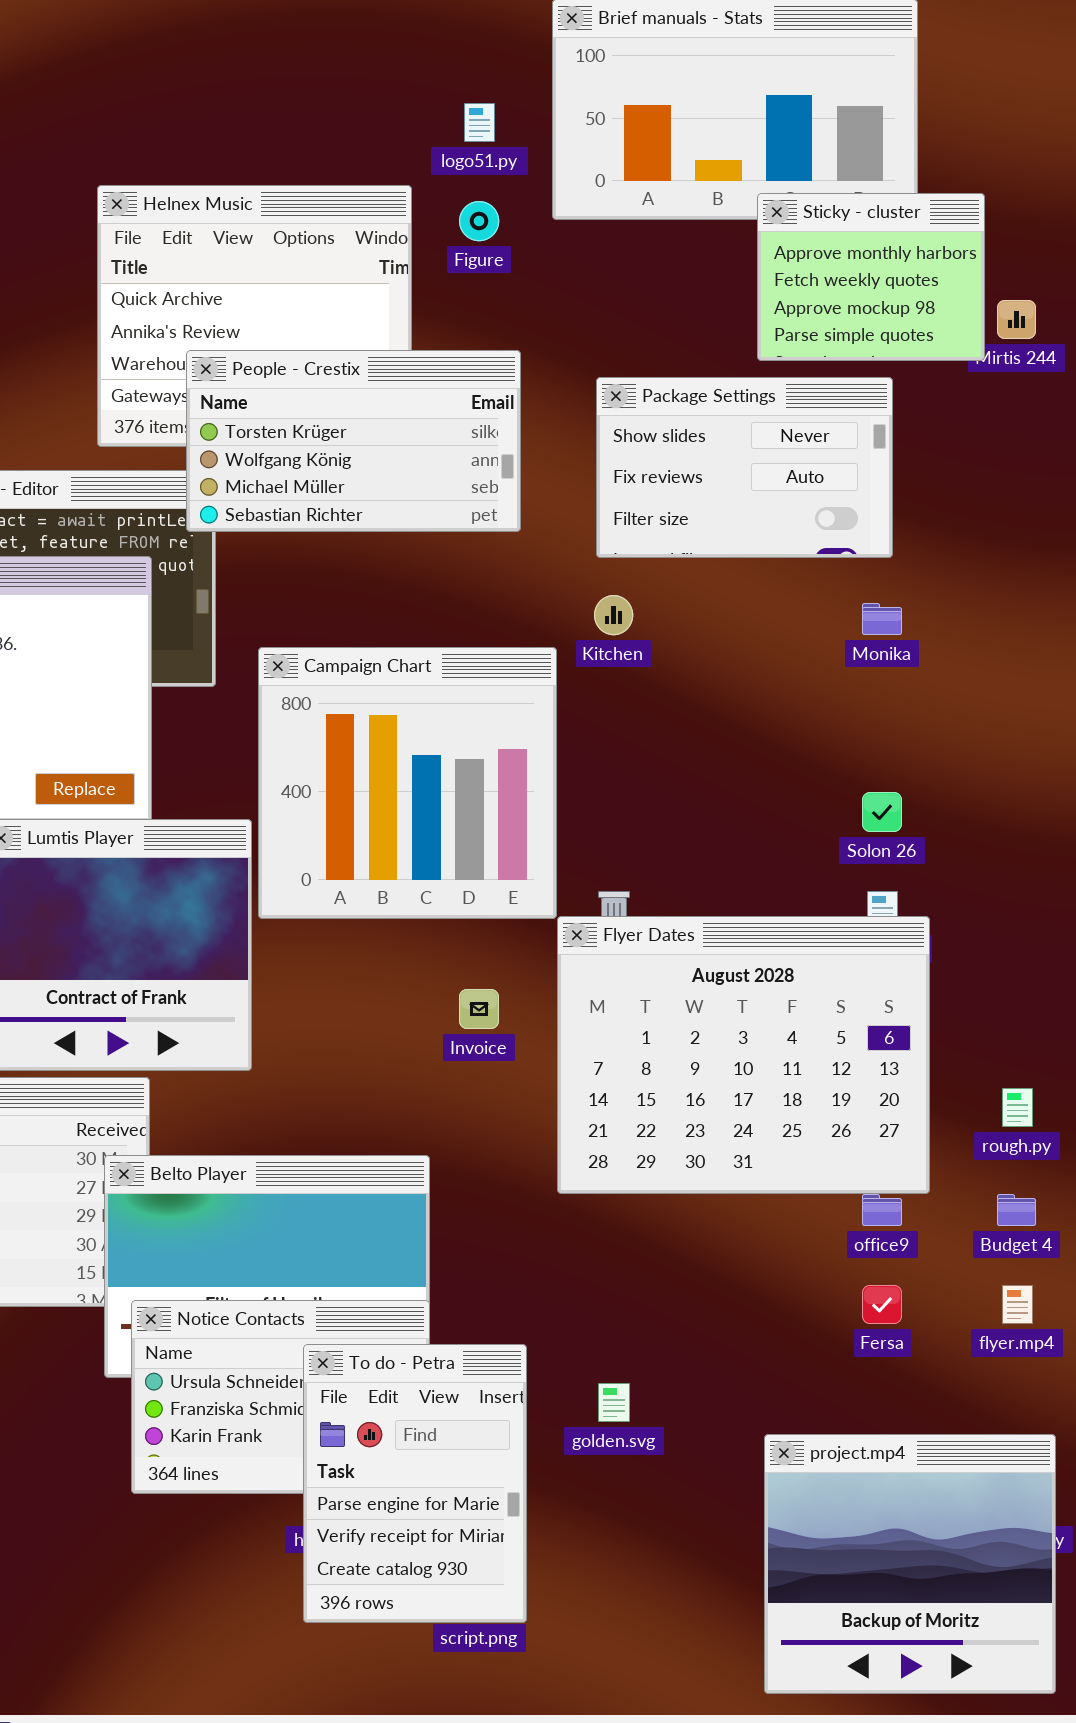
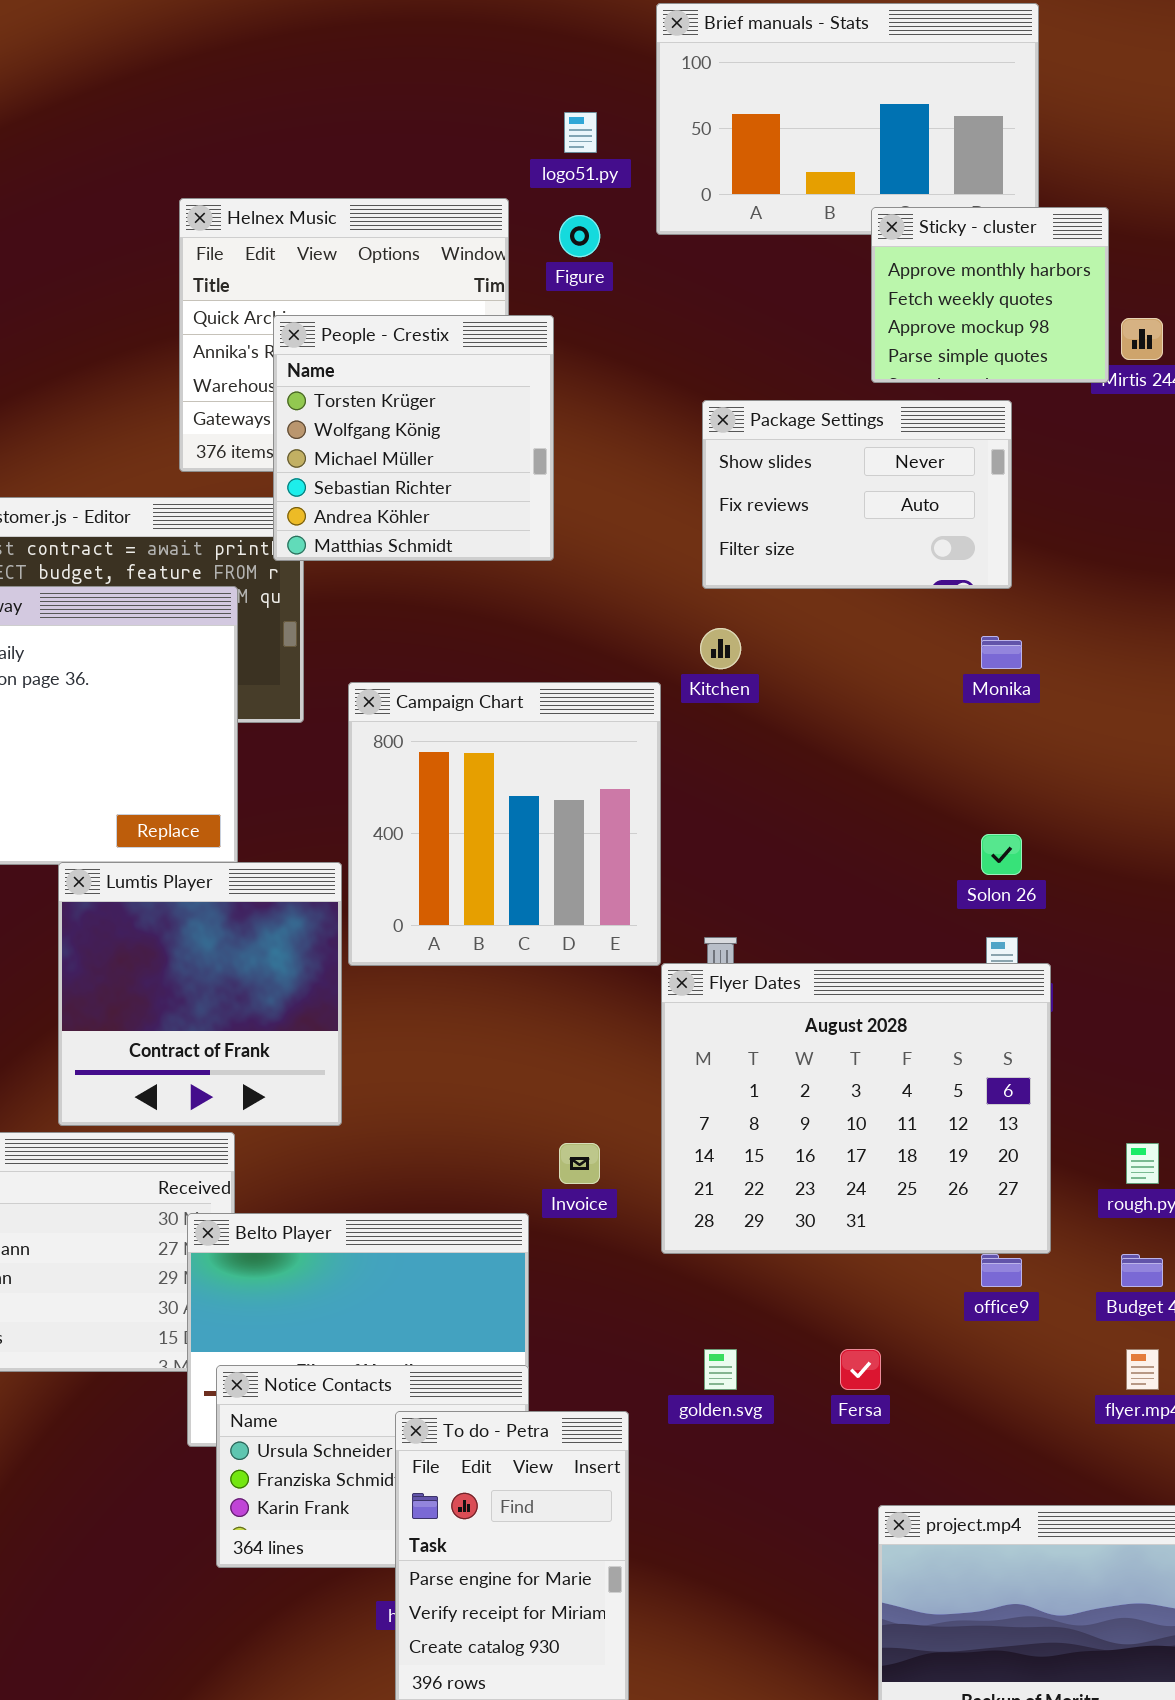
People - Crestix: [186,350,521,532] -> [273,315,554,561], resized
Invoice: [459,989,499,1029] -> [559,1143,600,1184], moved
Fersa: [862,1285,902,1324] -> [840,1349,881,1390], moved
golden.svg: [598,1383,630,1422] -> [704,1349,737,1390], moved

